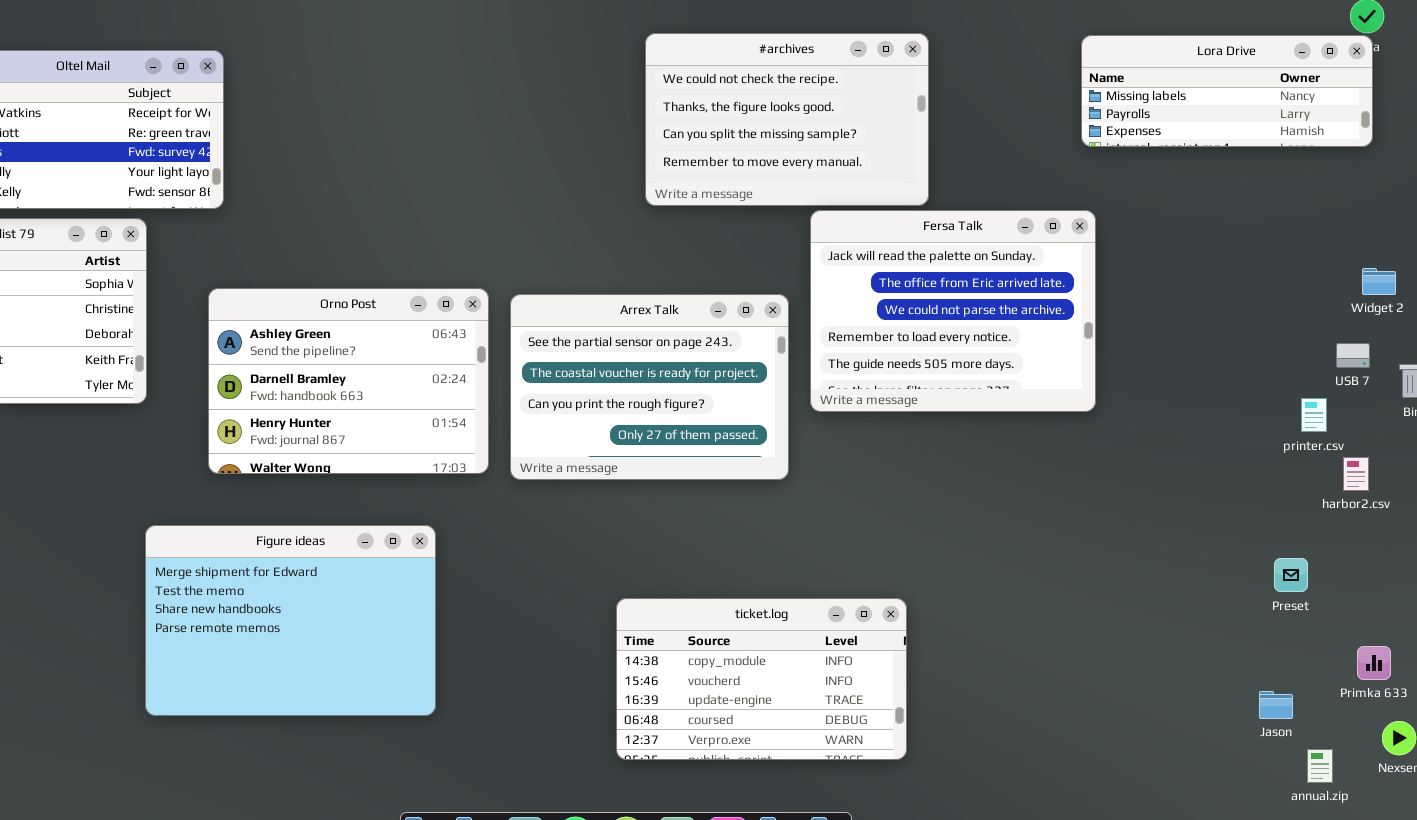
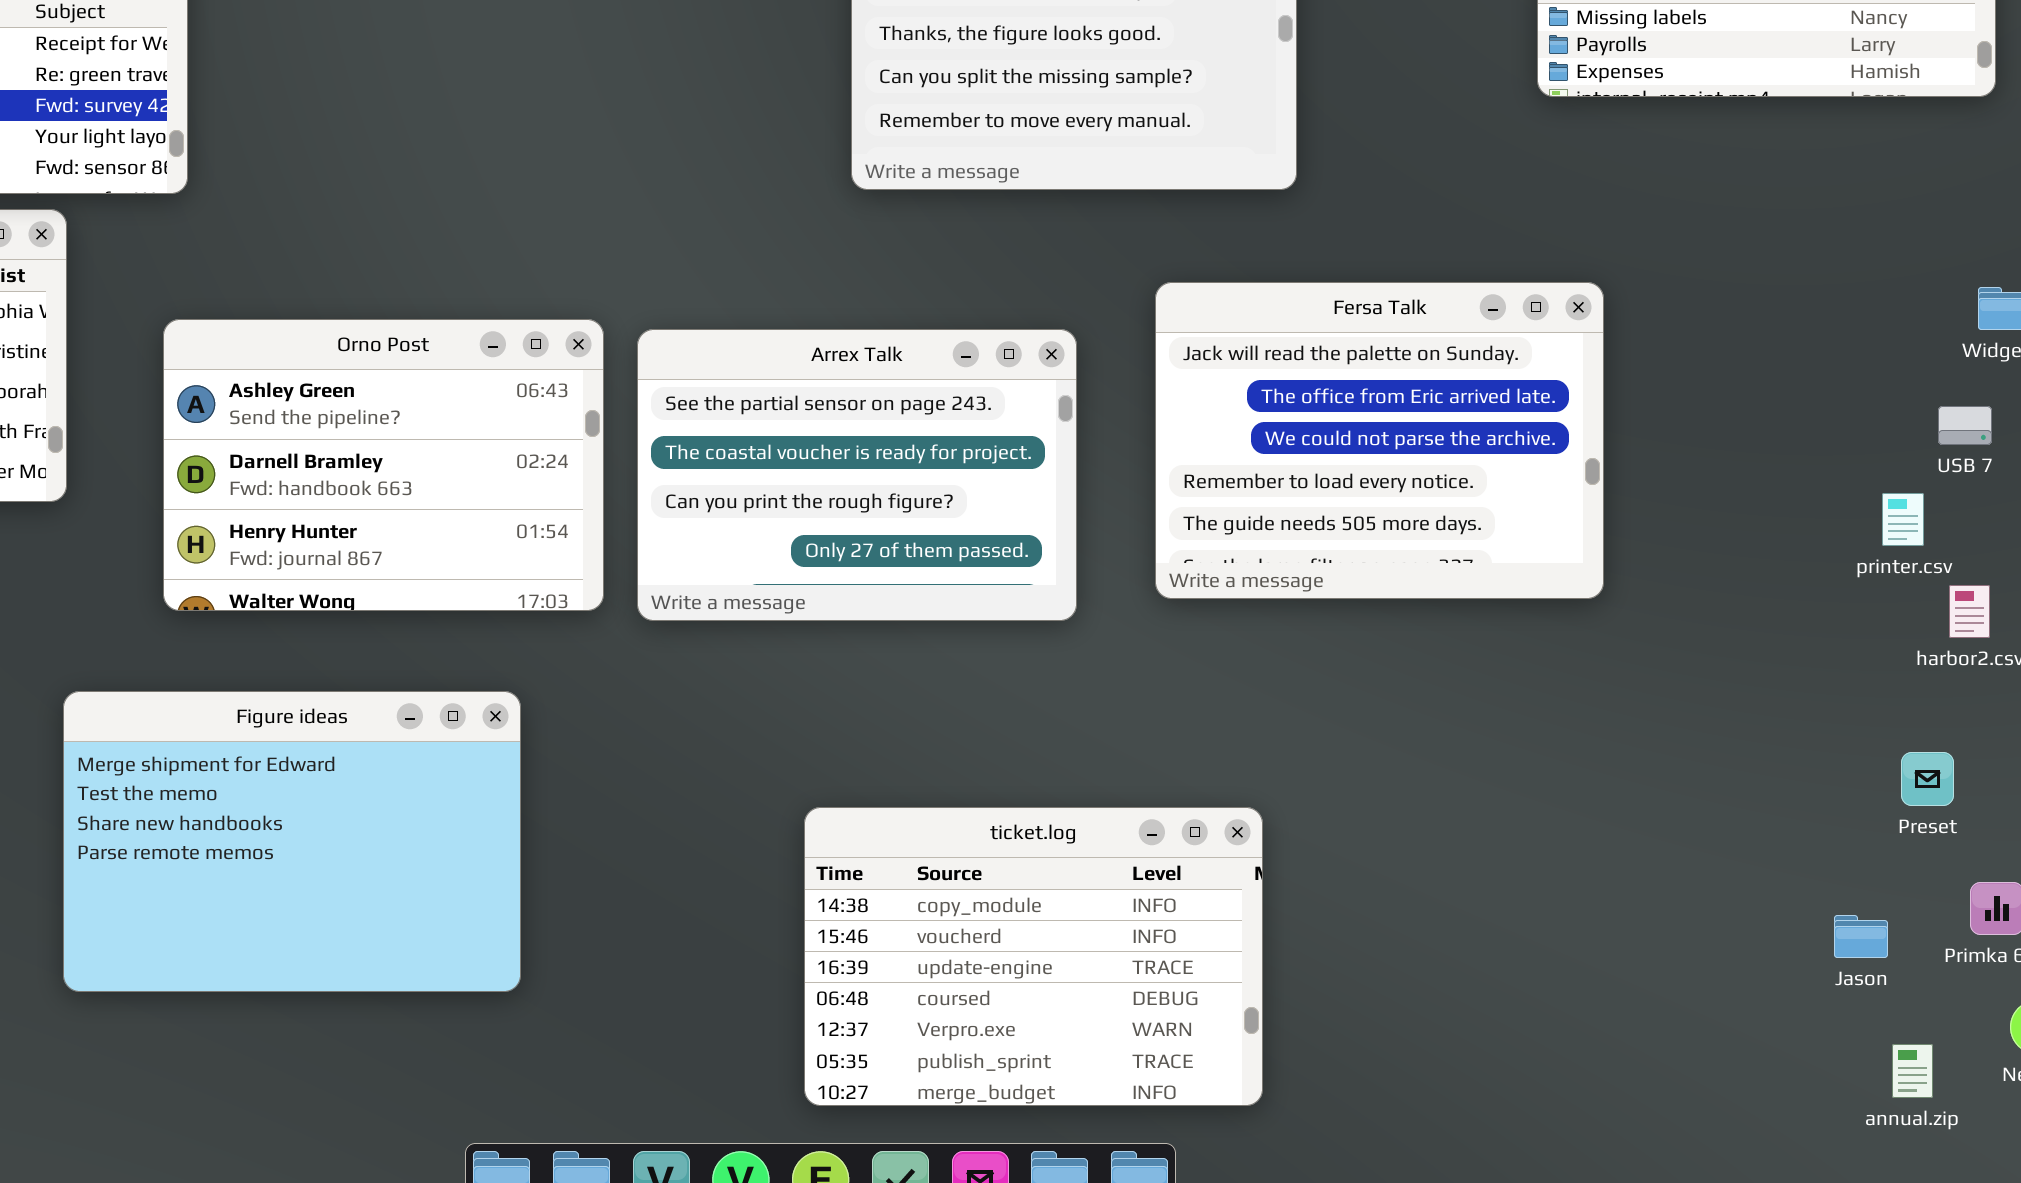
Fersa Talk: [810,210,1096,412] -> [1155,282,1604,599], moved
Preset: [1274,558,1308,592] -> [1901,752,1954,806], moved
ticket.log: [616,598,907,760] -> [804,807,1263,1106], resized
Jason: [1259,691,1293,719] -> [1834,915,1888,958], moved

